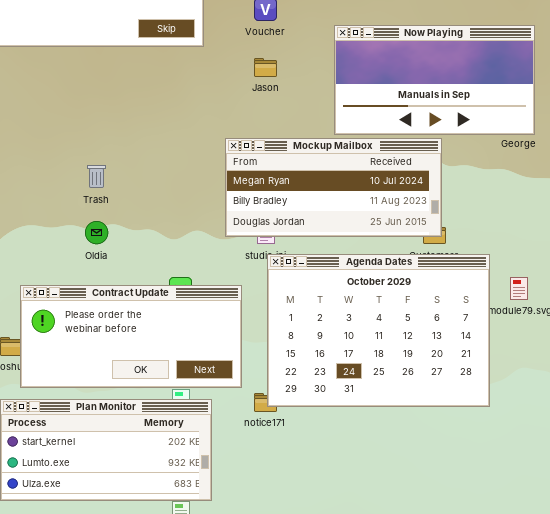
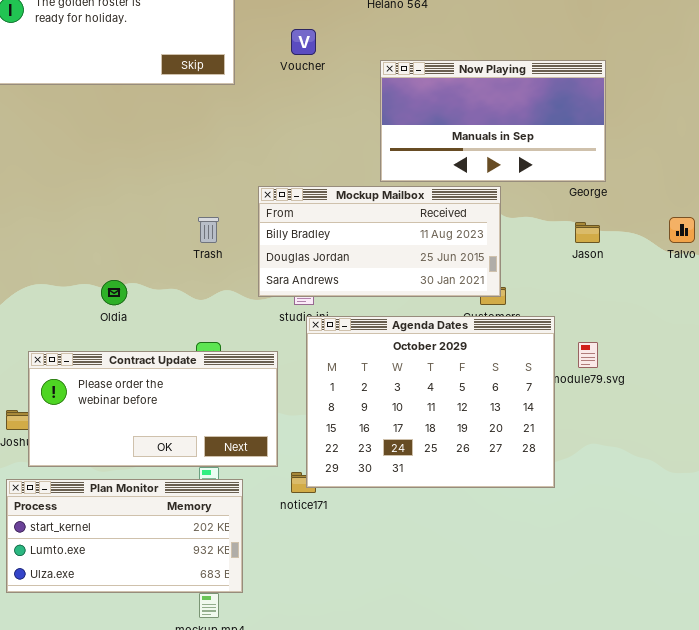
Jason: [254,58,277,77] -> [575,222,600,243], moved
Mockup Mailbox: [225,138,442,237] -> [258,186,501,297], scrolled down 1 row
Trash: [87,165,106,188] -> [198,217,219,243], moved

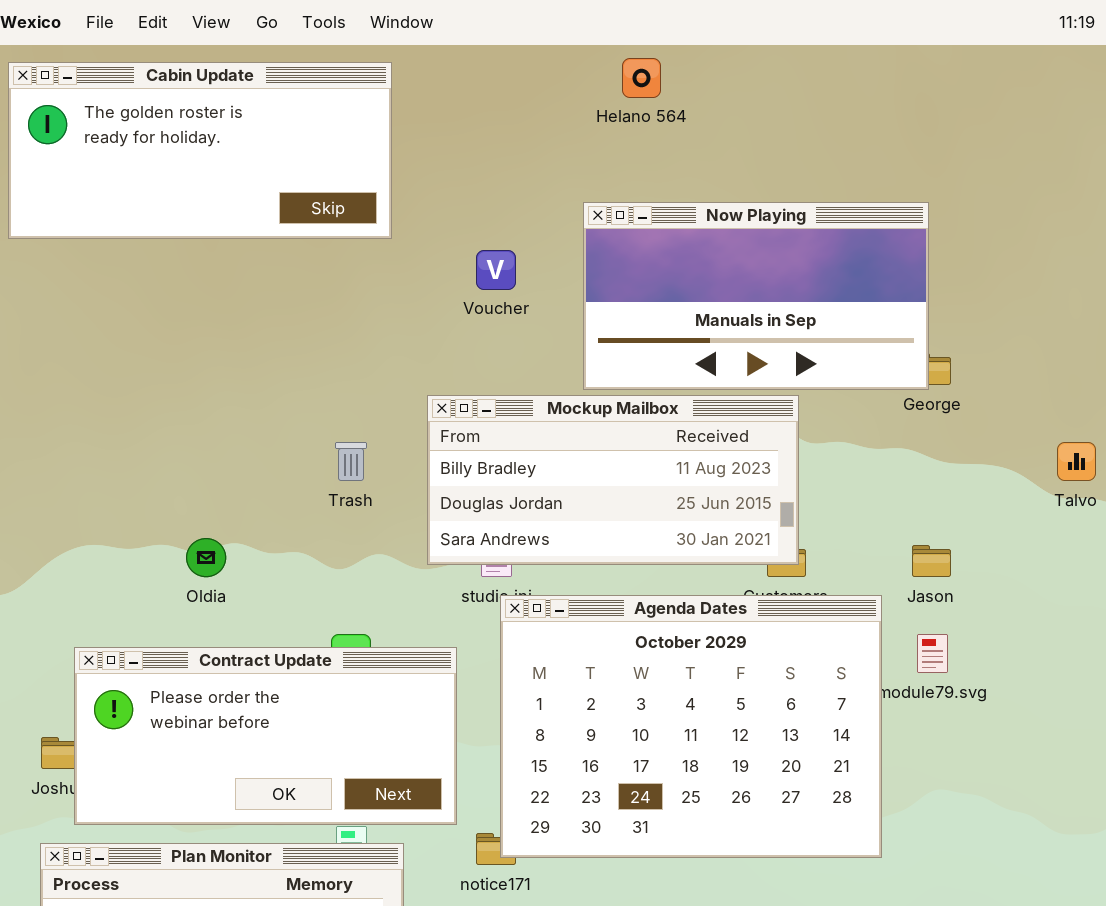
Voucher: [291,29,316,55] -> [476,250,516,290], moved
Now Playing: [380,60,606,182] -> [583,202,929,390], moved
Jason: [575,222,600,243] -> [912,545,951,577], moved

